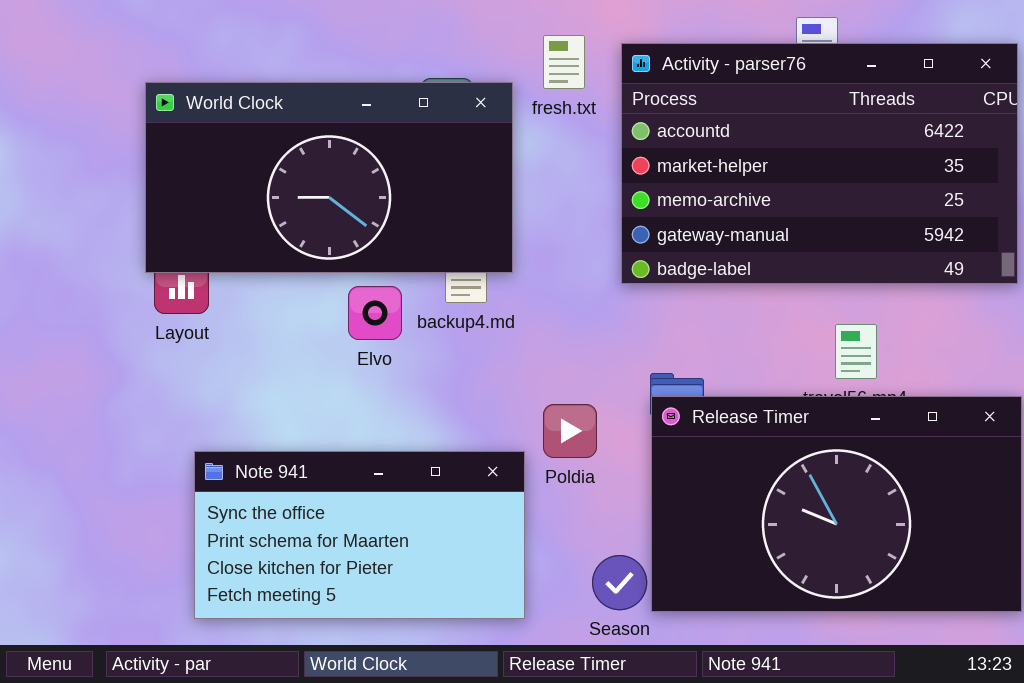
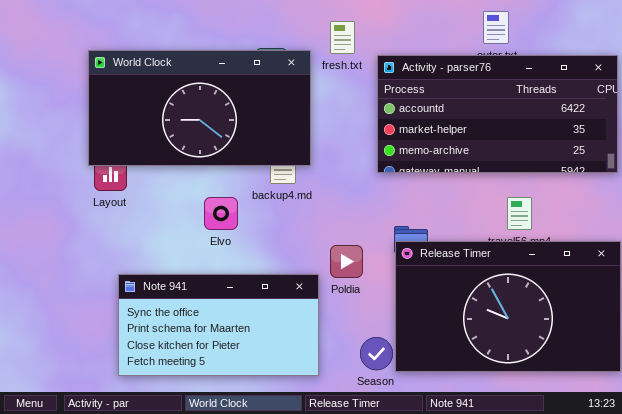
Activity - parser76: [621,43,1018,284] -> [377,55,618,173], resized
Elvo: [348,286,402,340] -> [204,197,238,230], moved

